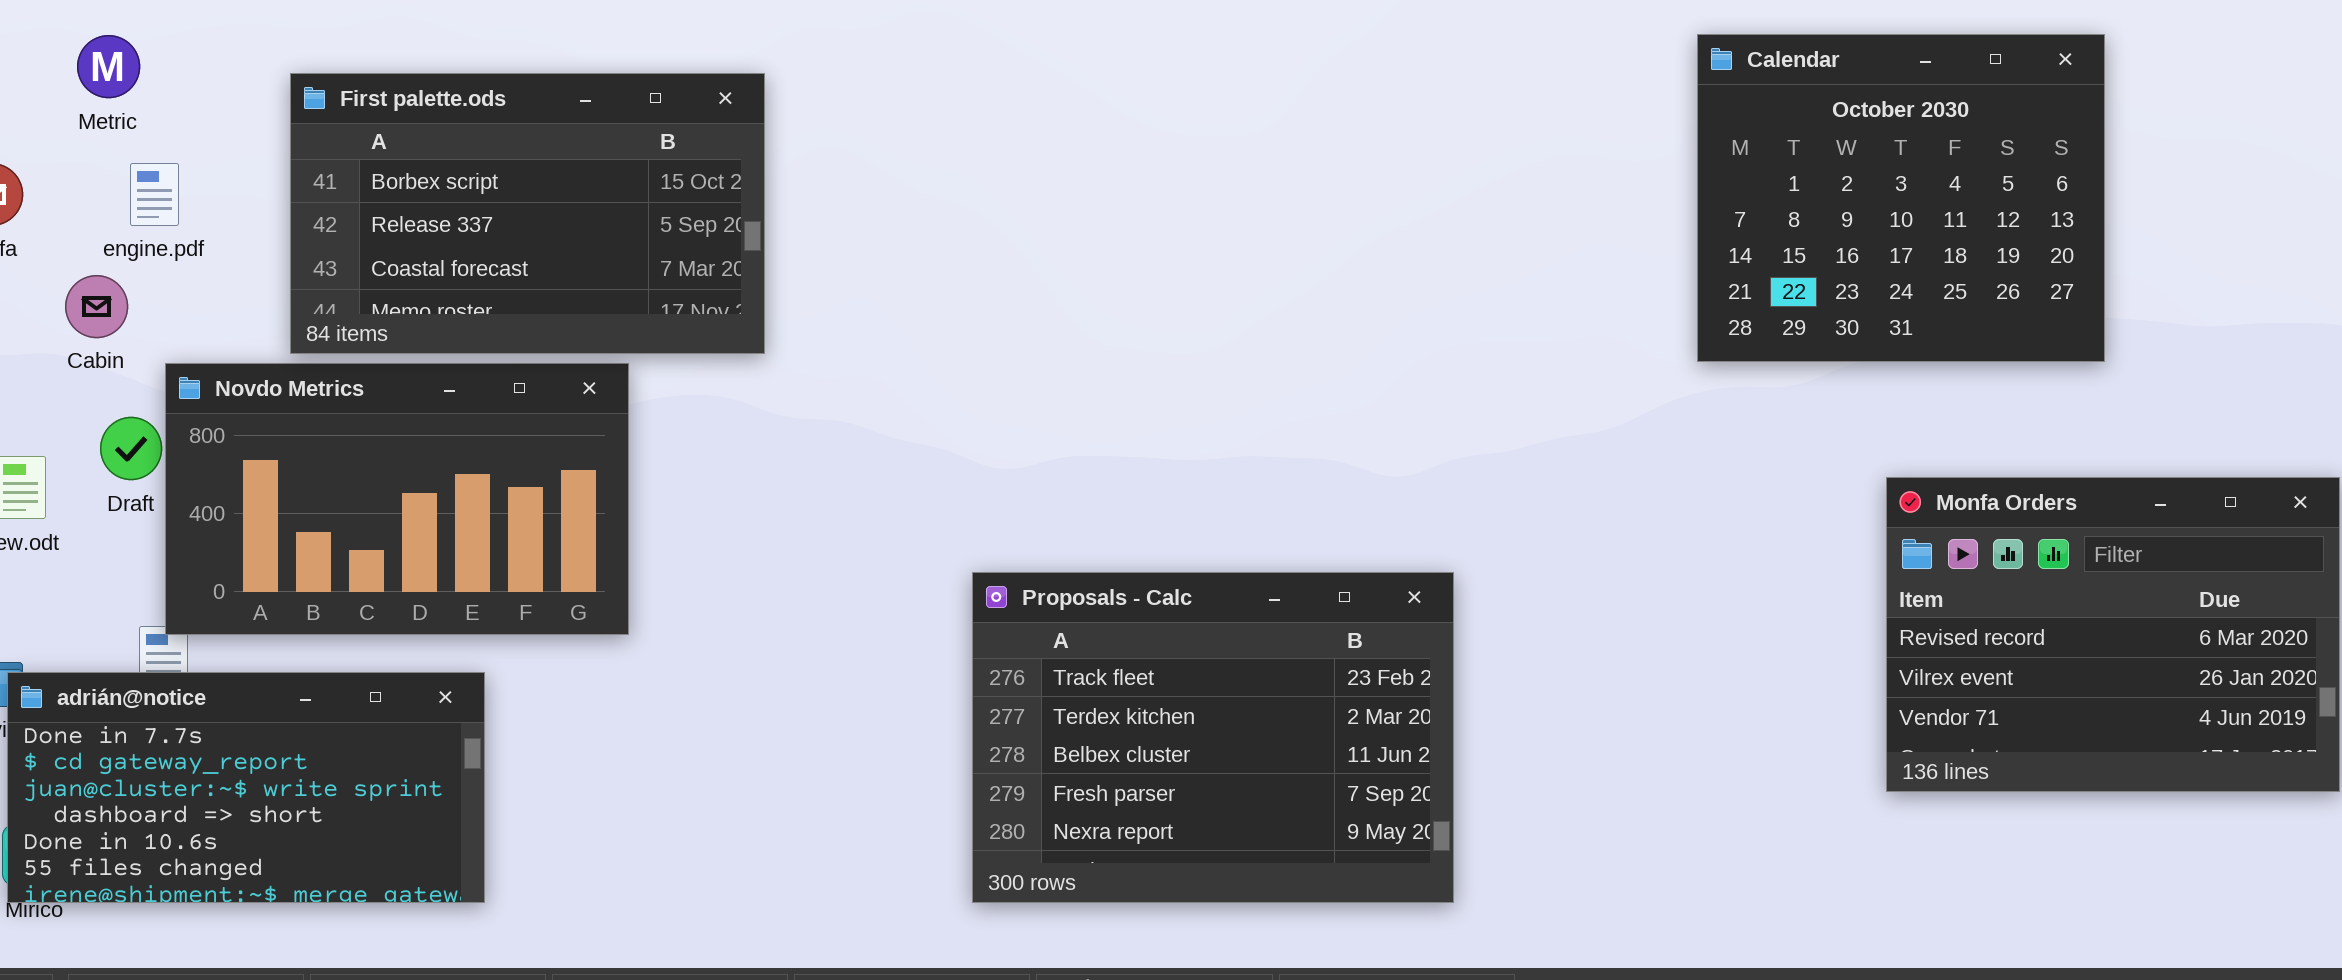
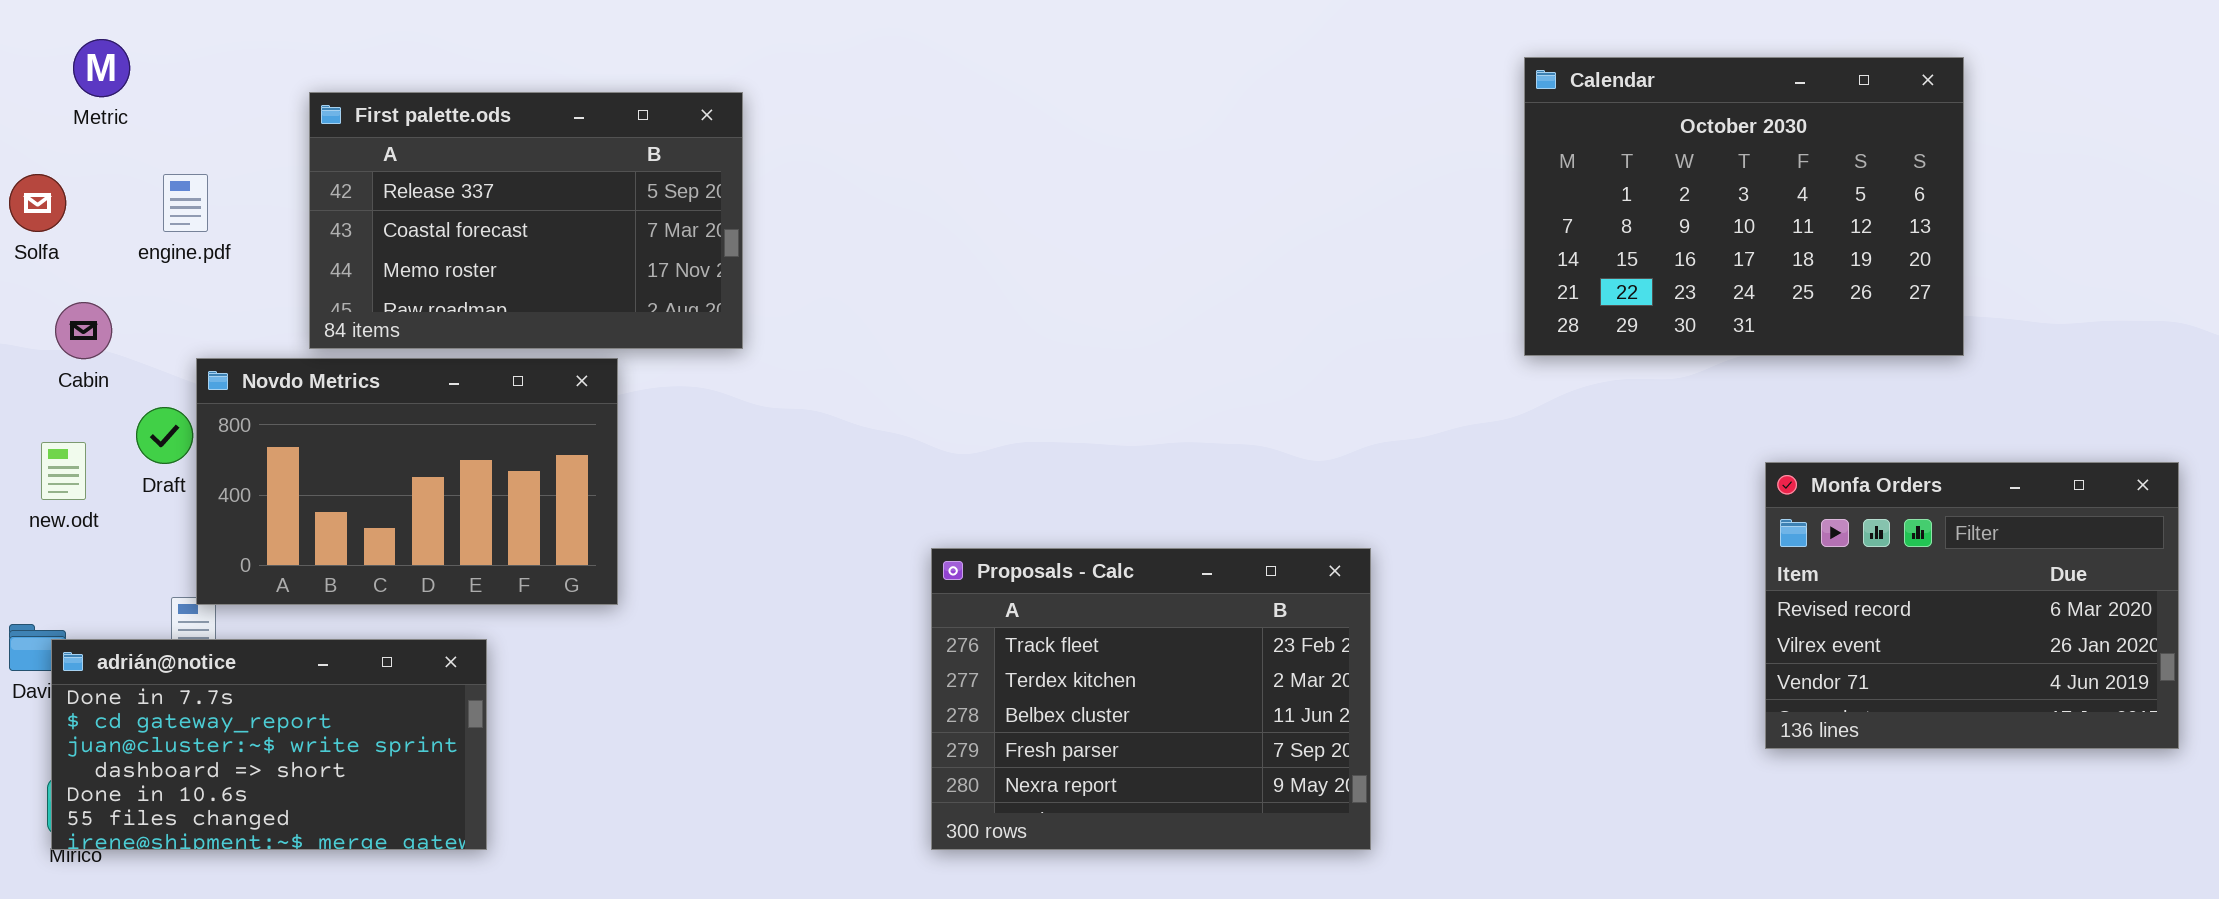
Calendar: [1697,34,2105,362] -> [1524,57,1964,356], resized
Metric: [77,35,140,98] -> [73,39,130,97], moved
First palette.ods: [290,73,765,354] -> [309,92,743,349], scrolled down 1 row
Cabin: [65,275,128,338] -> [55,302,112,359], moved

